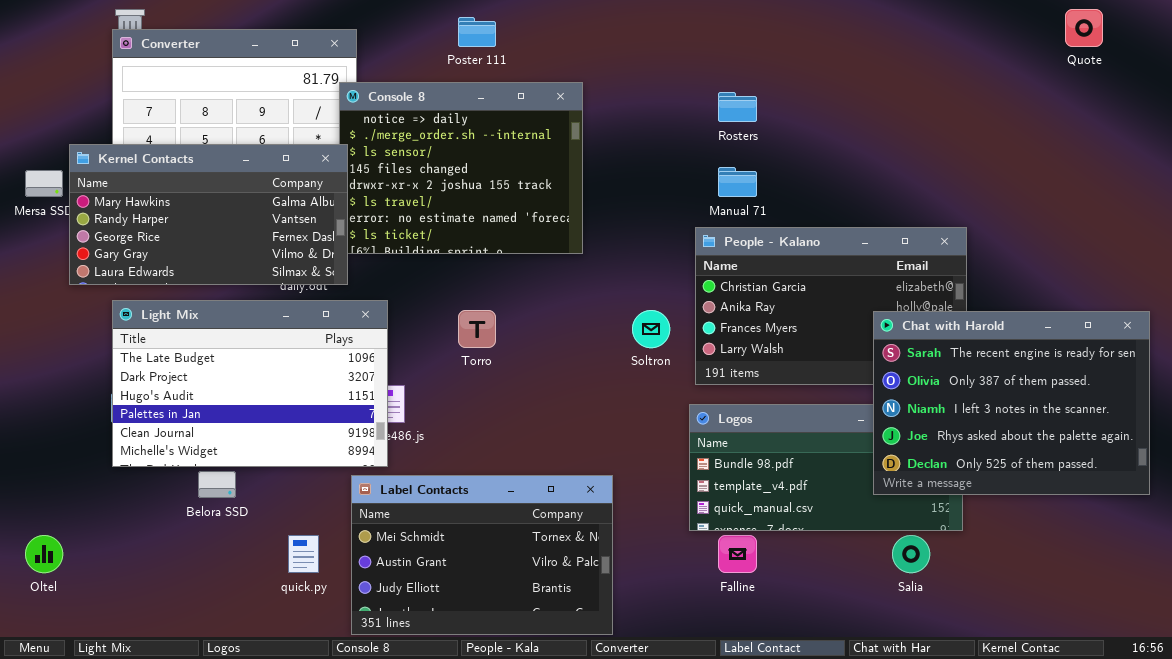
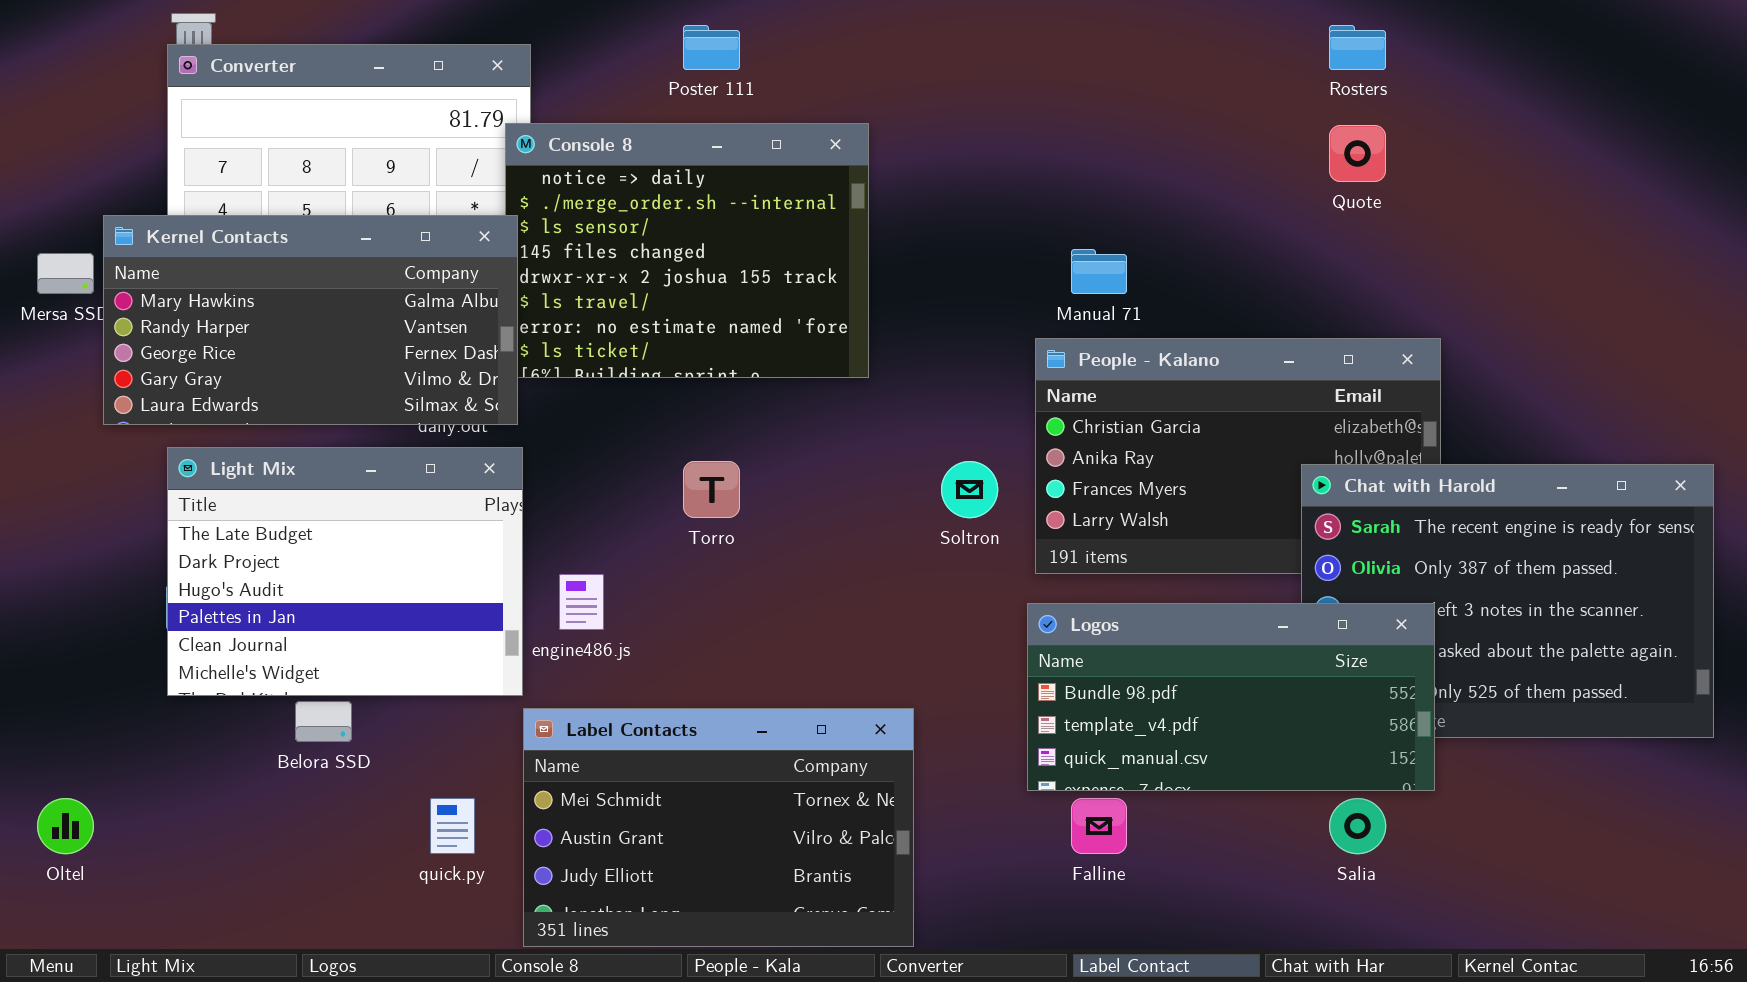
Quote: [1065,9,1103,47] -> [1329,125,1386,182], moved
Rosters: [718,92,757,122] -> [1329,25,1386,70], moved
Light Mix: [112,300,388,467] -> [167,447,523,696], resized
Logos: [689,404,963,531] -> [1027,603,1435,791], raised

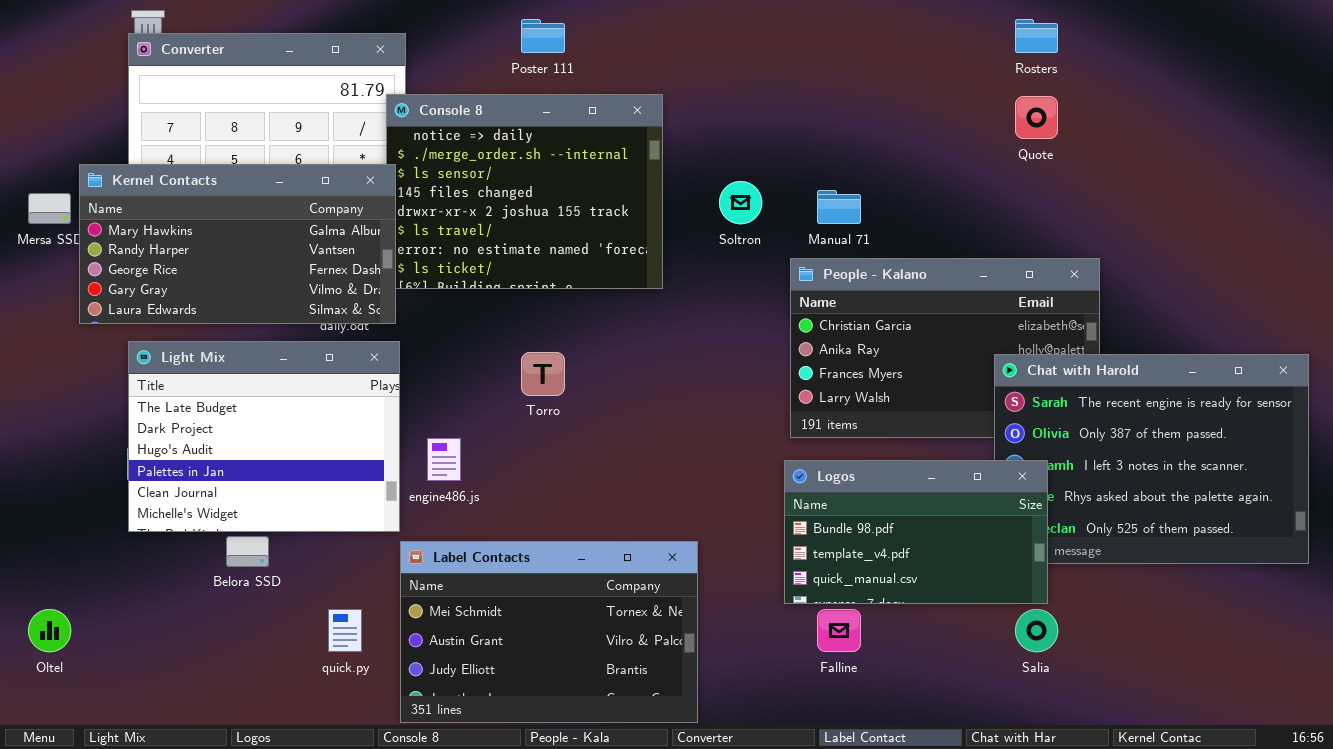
Soltron: [941,461,998,518] -> [719,181,762,224], moved
Logos: [1027,603,1435,791] -> [784,460,1048,604], resized

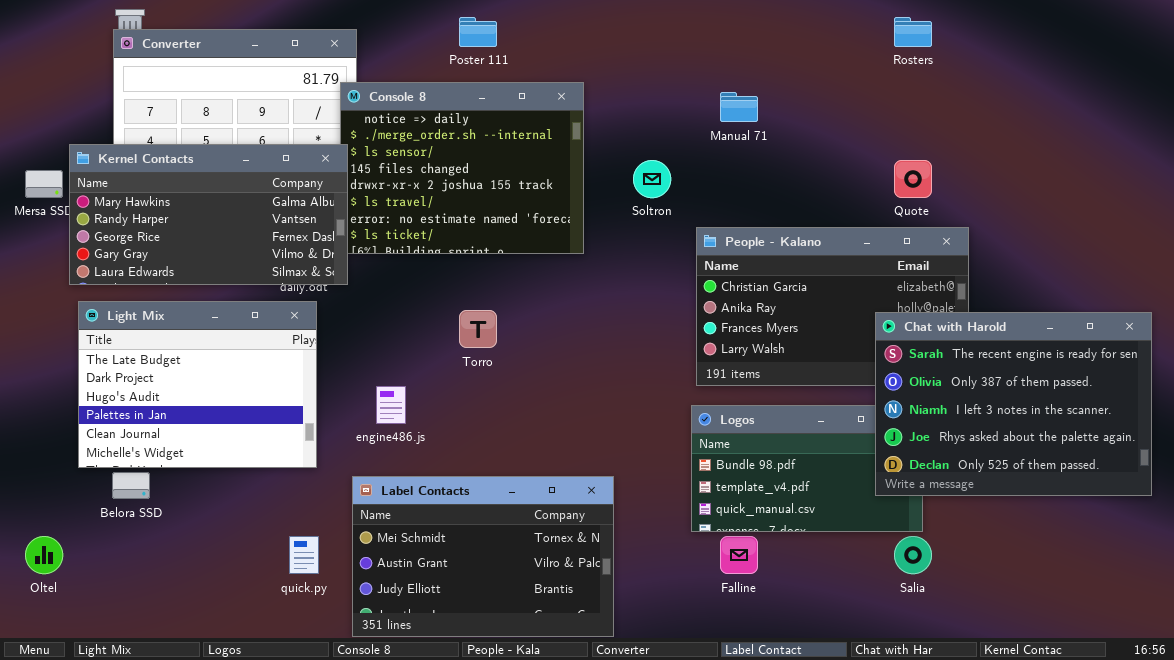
Quote: [1015,96,1058,139] -> [894,160,932,198], moved
Manual 71: [817,190,861,224] -> [720,92,758,122], moved
Light Mix: [128,341,400,532] -> [78,301,317,468], moved
Chat with Harold: [994,354,1309,564] -> [875,312,1152,496], raised
Belora SSD: [226,536,269,567] -> [112,472,150,499], moved

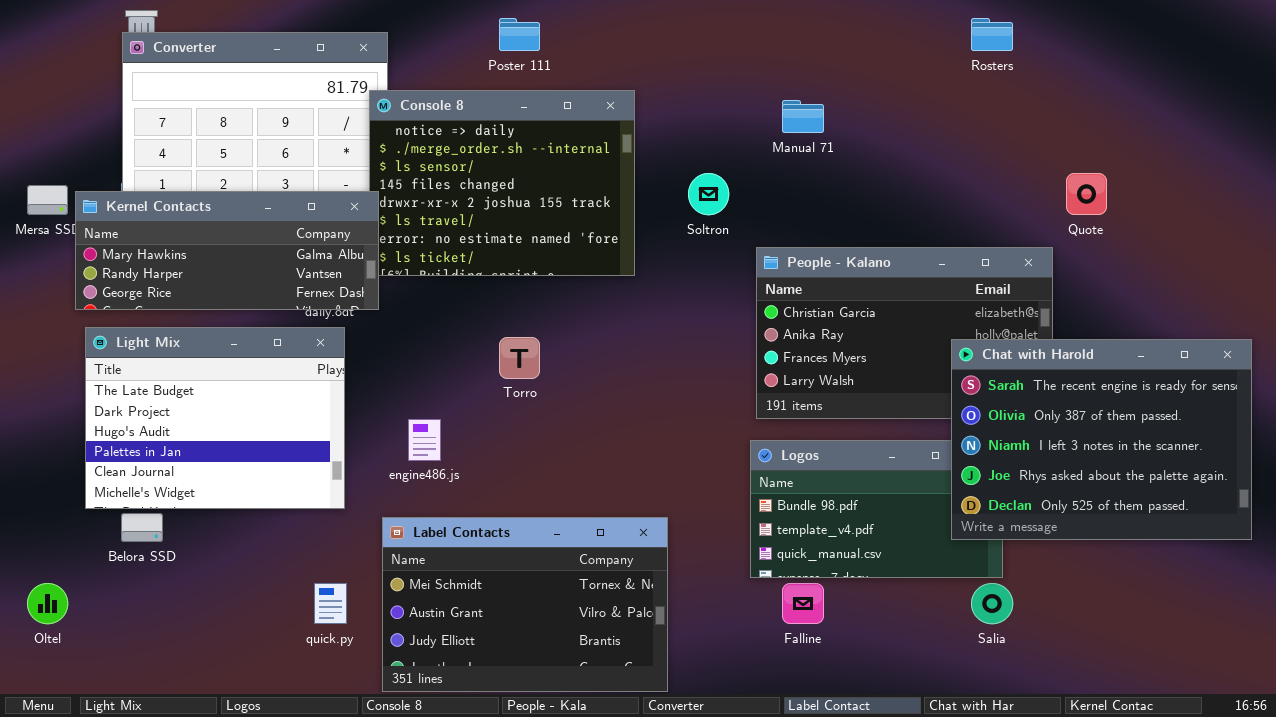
Kernel Contacts: [69,144,348,285] -> [75,191,379,310], resized
Quote: [894,160,932,198] -> [1066,173,1107,215], moved

